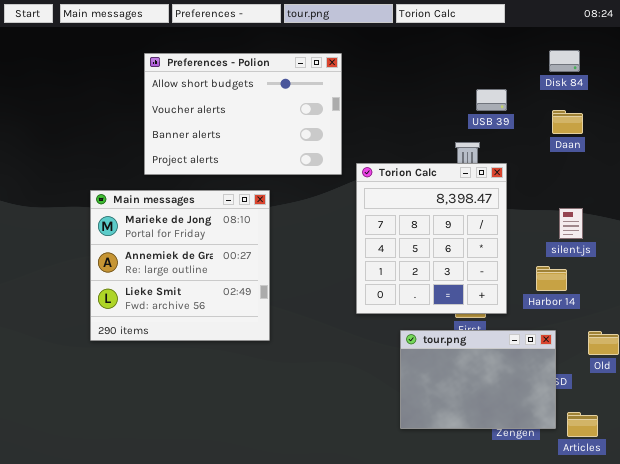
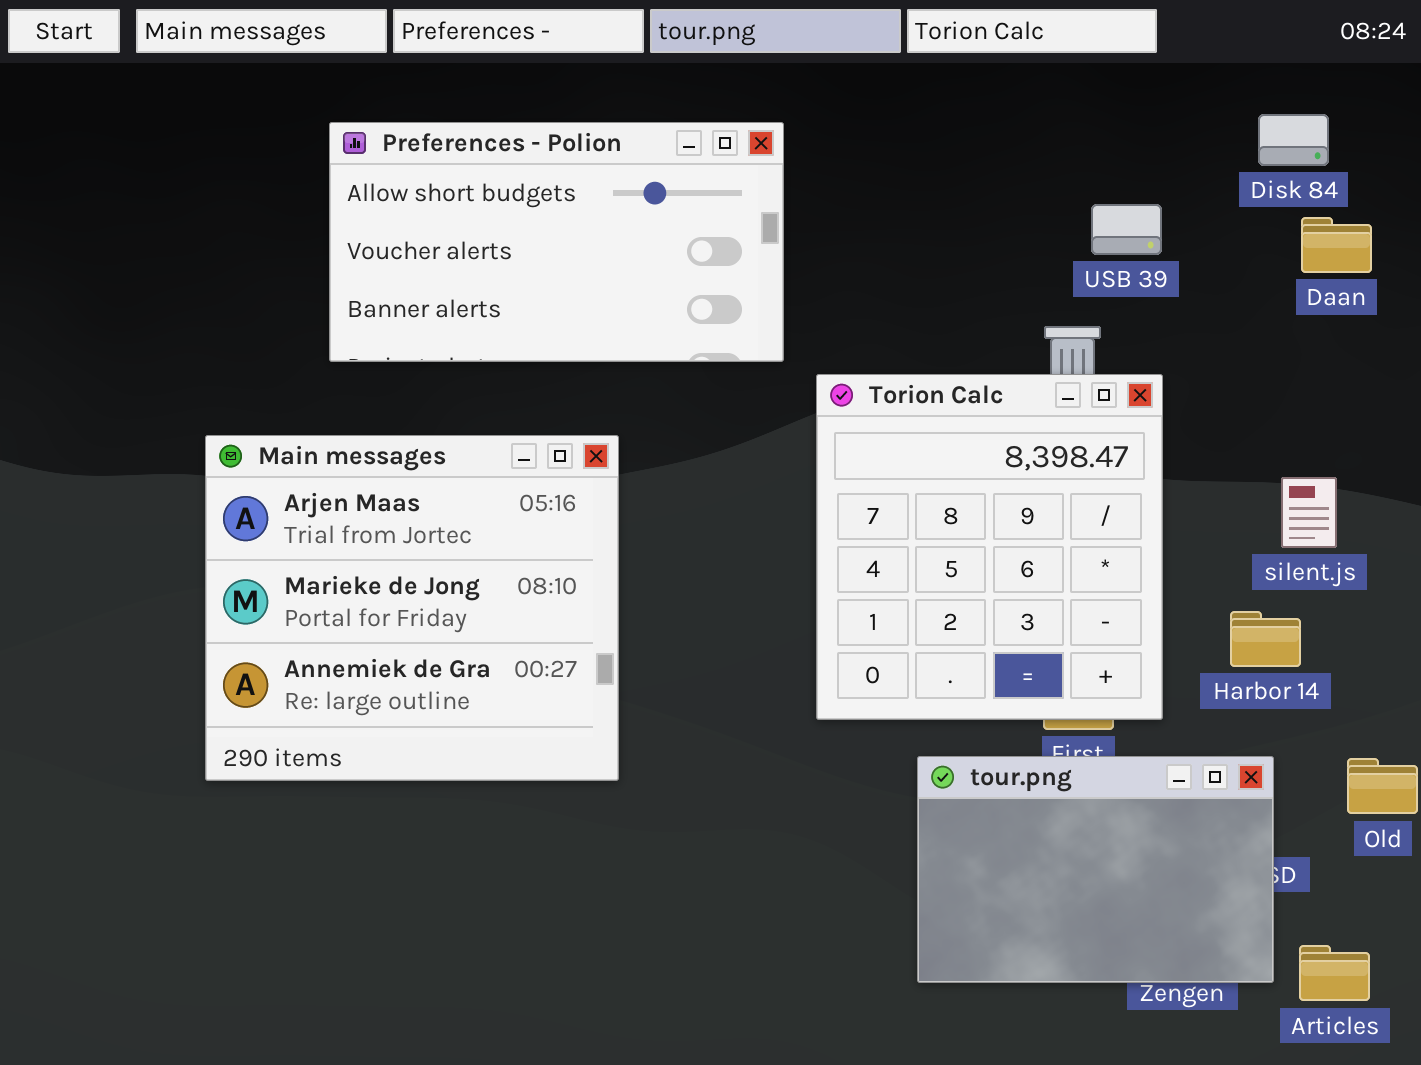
Preferences - Polion: [144,53,342,175] -> [329,122,784,362], resized
Daan: [552,110,583,134] -> [1301,217,1372,273], moved
Main messages: [90,190,270,341] -> [205,435,619,781], scrolled up 1 row

